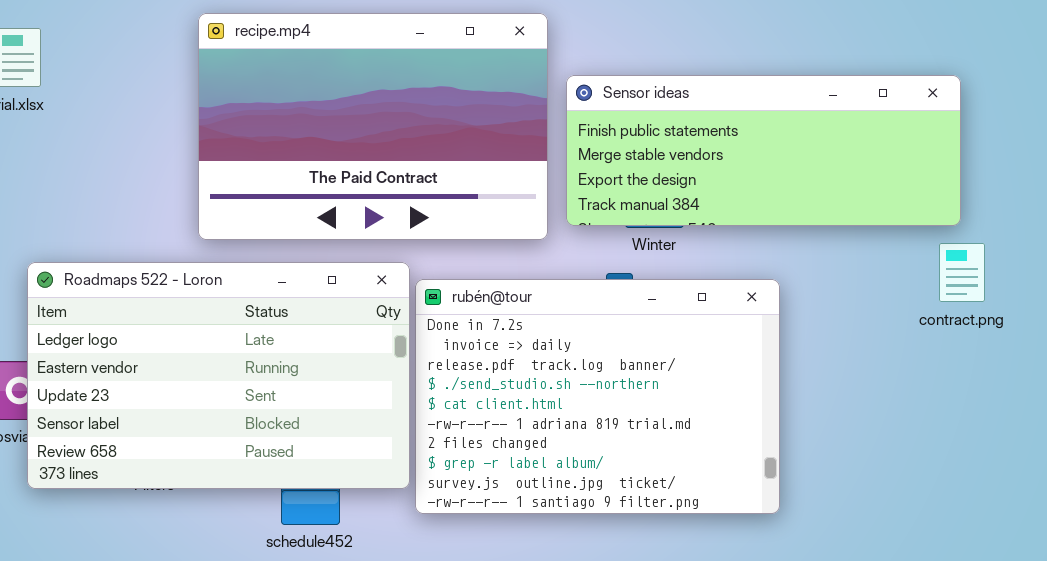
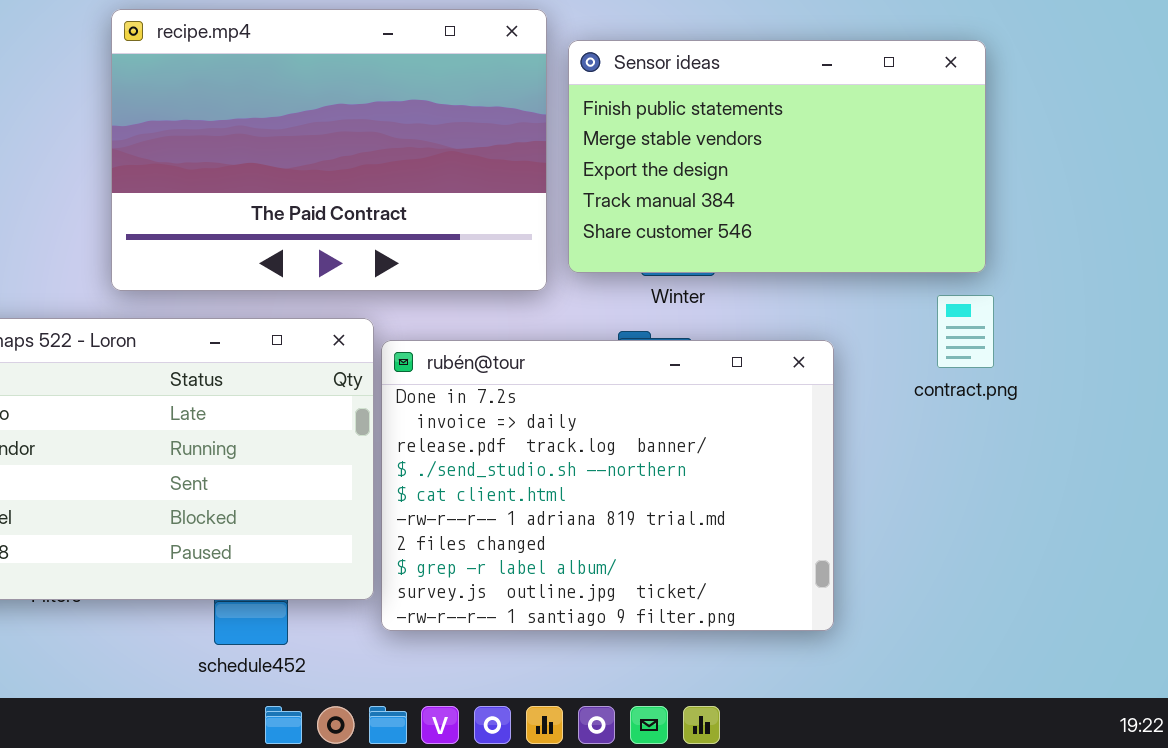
Sensor ideas: [566,75,961,226] -> [568,40,986,273], resized
contract.png: [939,243,985,302] -> [937,295,994,368], moved

